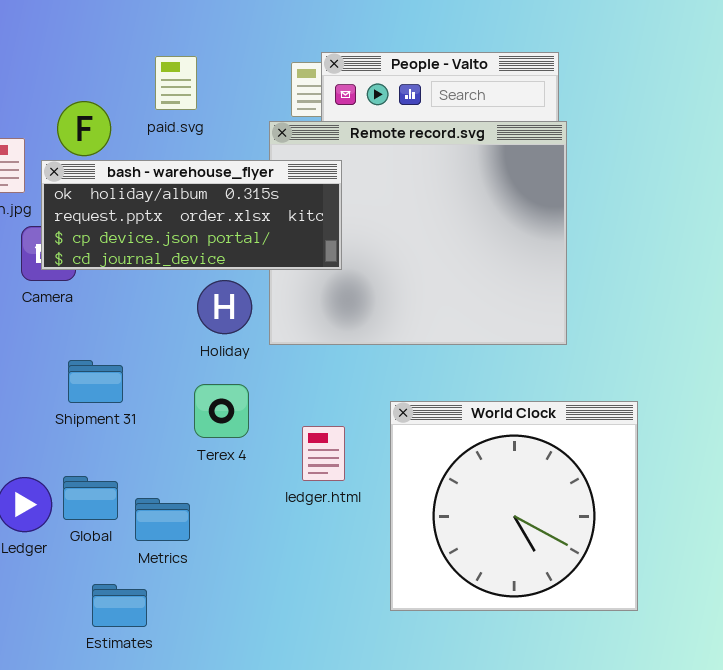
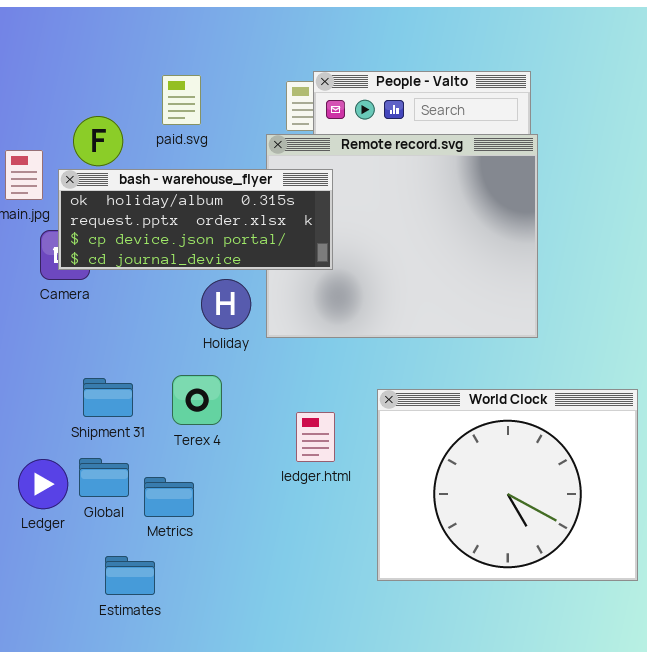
Shipment 31: [68,360,123,403] -> [83,378,133,417], moved
Terex 4: [194,384,249,438] -> [172,375,222,425], moved
World Clock: [390,401,638,611] -> [377,389,638,581], resized

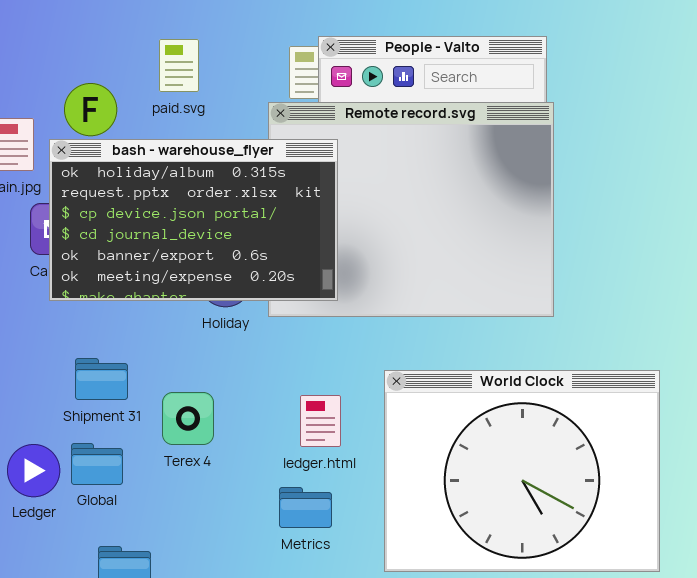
bash - warehouse_flyer: [58,169,333,270] -> [49,139,338,301], resized
Terex 4: [172,375,222,425] -> [162,392,214,445], moved
Metrics: [144,477,194,517] -> [279,487,332,528], moved

